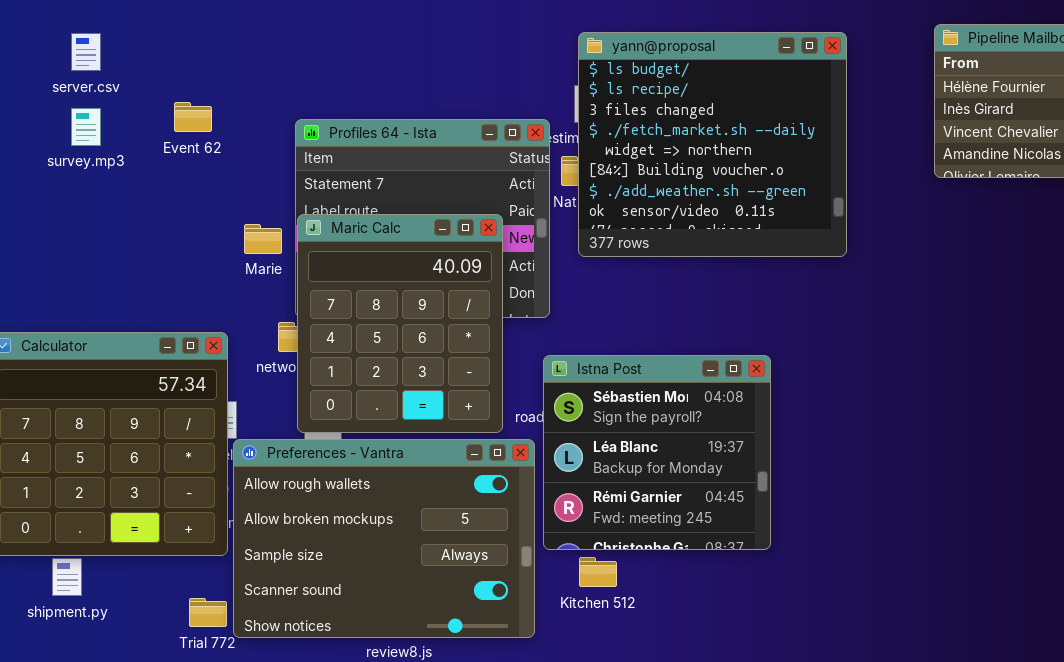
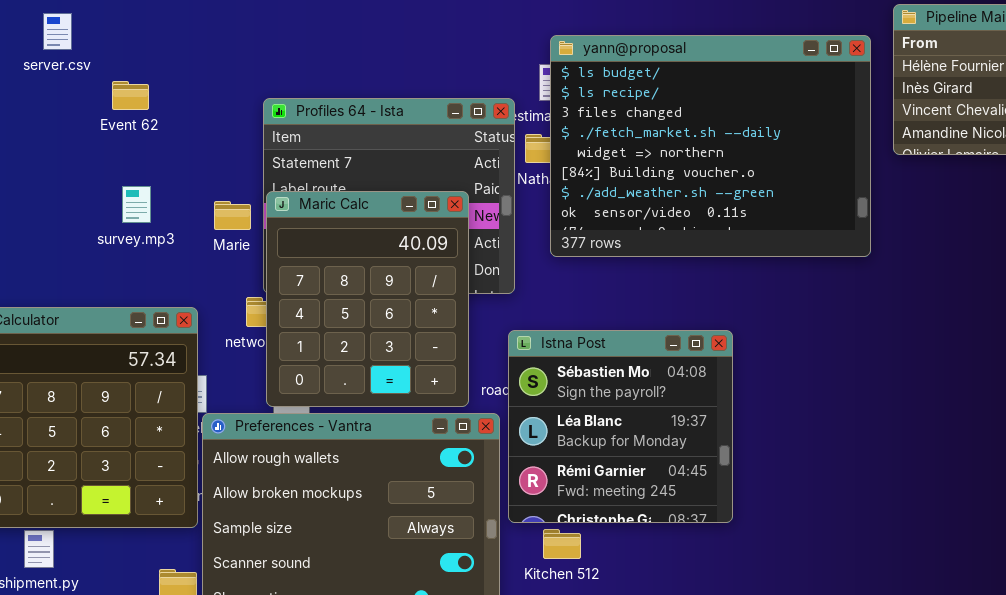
yann@proposal: [578,32,847,257] -> [550,35,871,257], moved, resized
Event 62: [174,102,212,132] -> [112,81,149,110], moved
survey.mp3: [71,108,101,146] -> [122,186,151,223], moved

